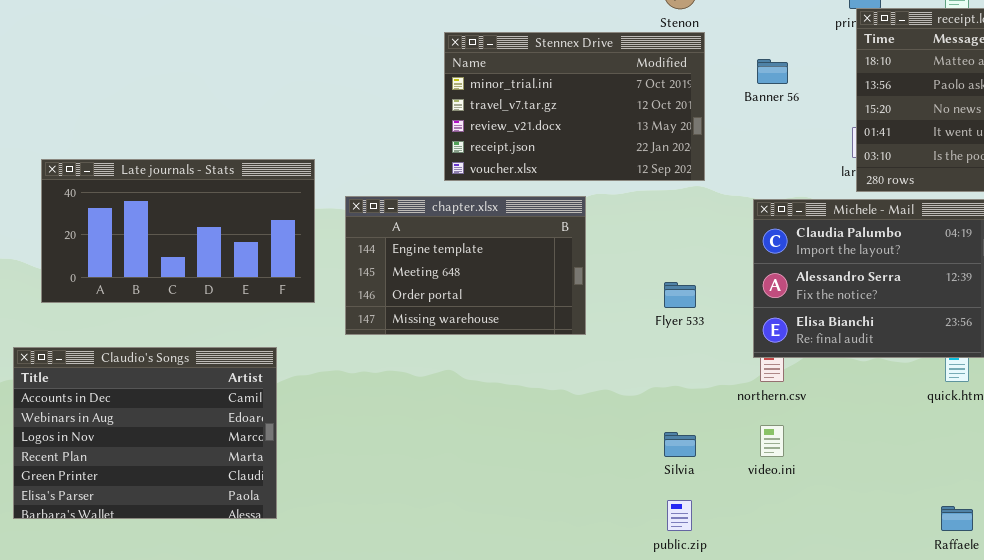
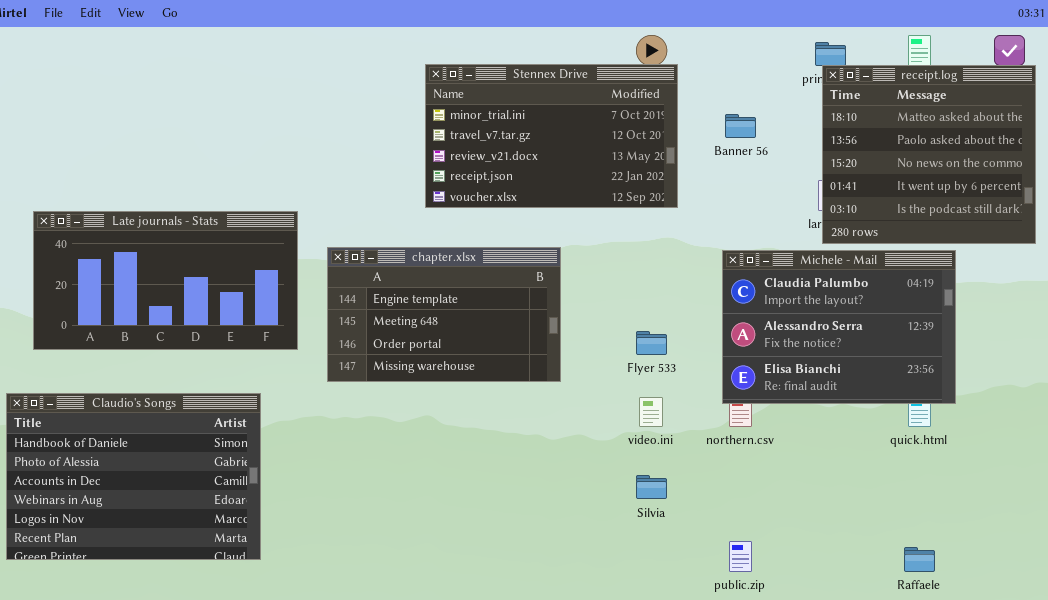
Stennex Drive: [444,32,705,181] -> [425,64,678,208], moved
Claudio's Songs: [13,347,277,519] -> [6,393,261,560], scrolled up 2 rows
video.ini: [760,425,784,457] -> [639,397,663,427], moved
public.zip: [667,500,692,531] -> [729,541,752,572], moved

